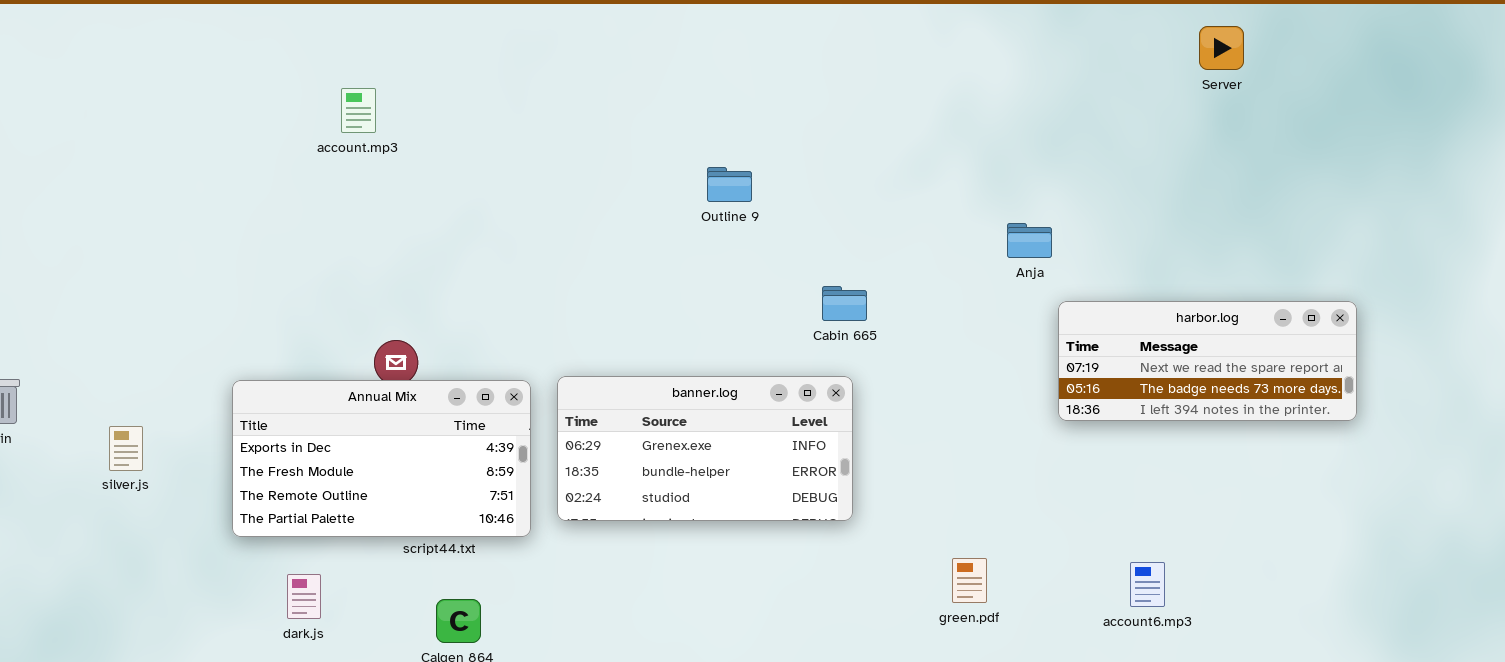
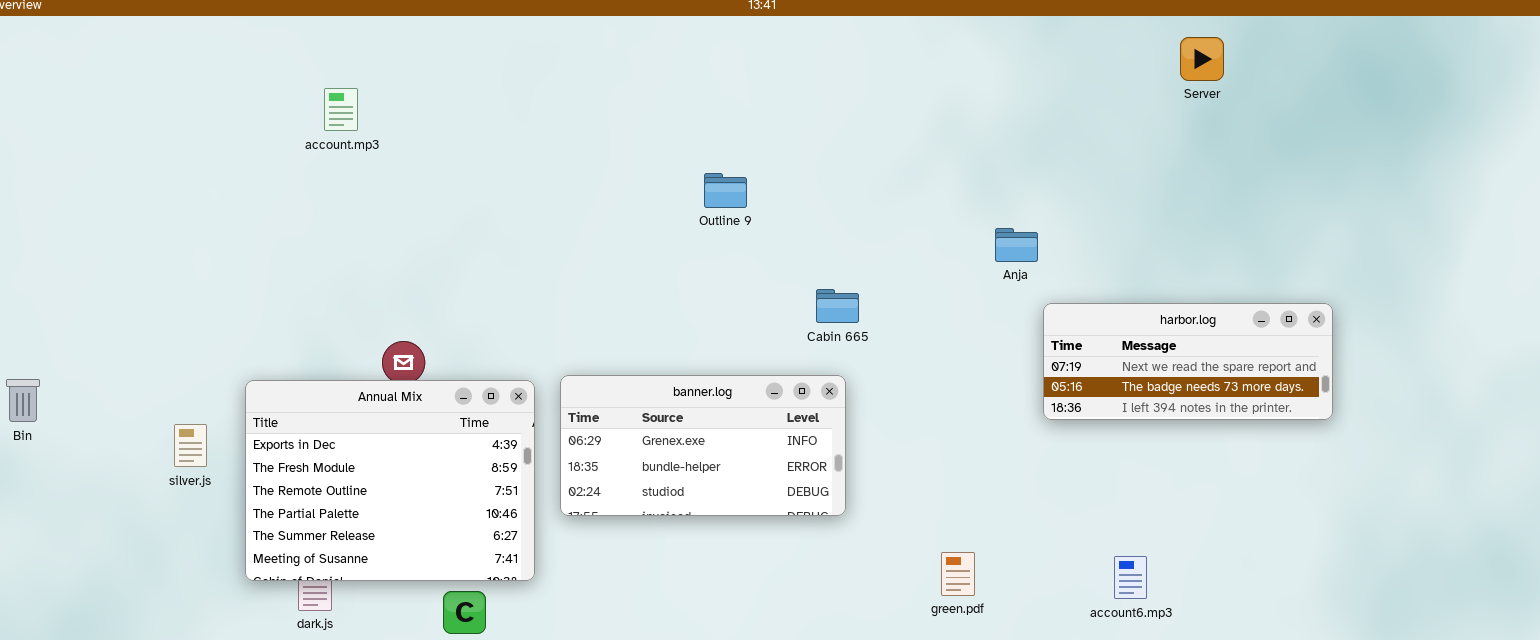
account.mp3: [341,88,376,133] -> [324,88,358,131], moved
Annual Mix: [232,380,531,537] -> [245,380,535,581], resized
silver.js: [109,426,143,471] -> [174,424,207,467], moved

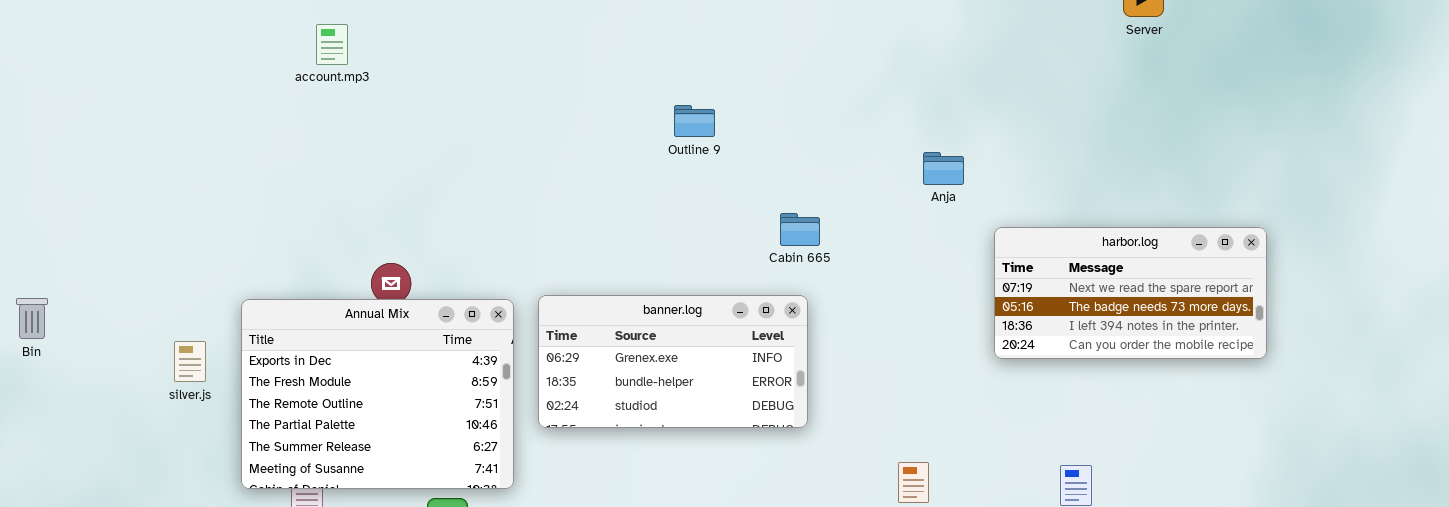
Anja: [995,228,1038,262] -> [923,152,964,185], moved
harbor.log: [1043,303,1333,420] -> [994,227,1267,359], resized

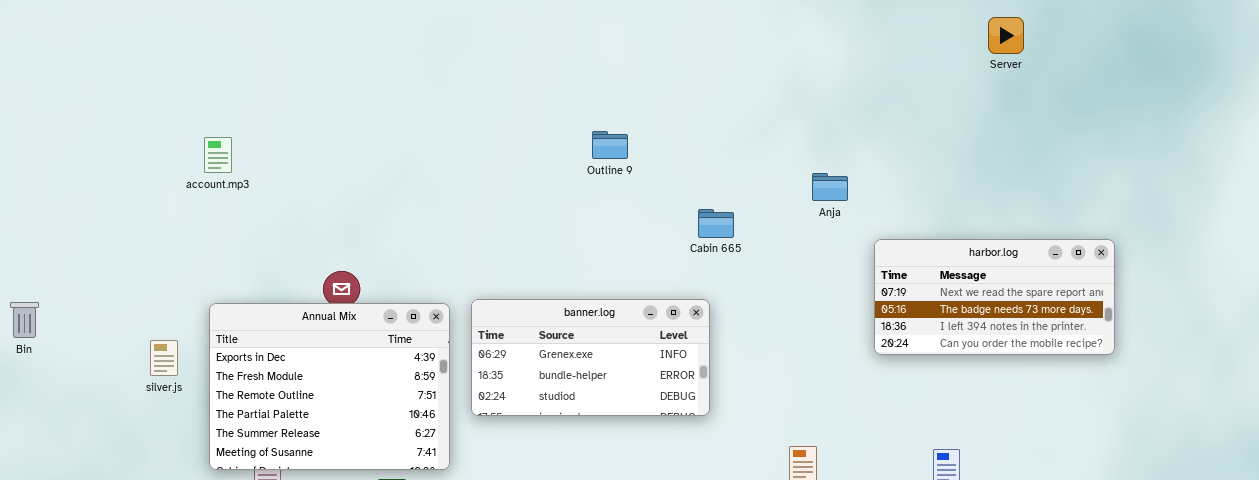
account.mp3: [316,24,348,65] -> [204,137,232,173], moved
Cabin 665: [780,213,820,246] -> [698,209,734,238], moved

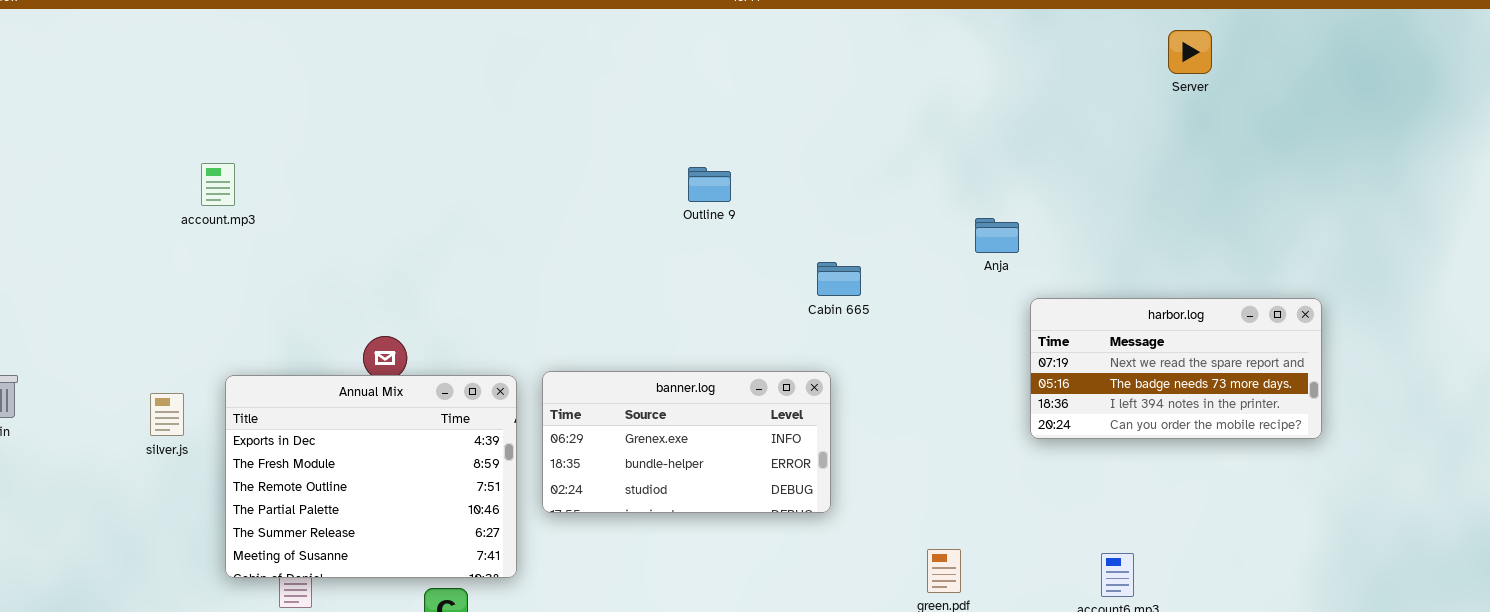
account.mp3: [204,137,232,173] -> [201,163,235,206], moved
Anja: [812,173,848,201] -> [975,218,1019,253], moved
silver.js: [150,340,178,376] -> [150,393,184,436], moved

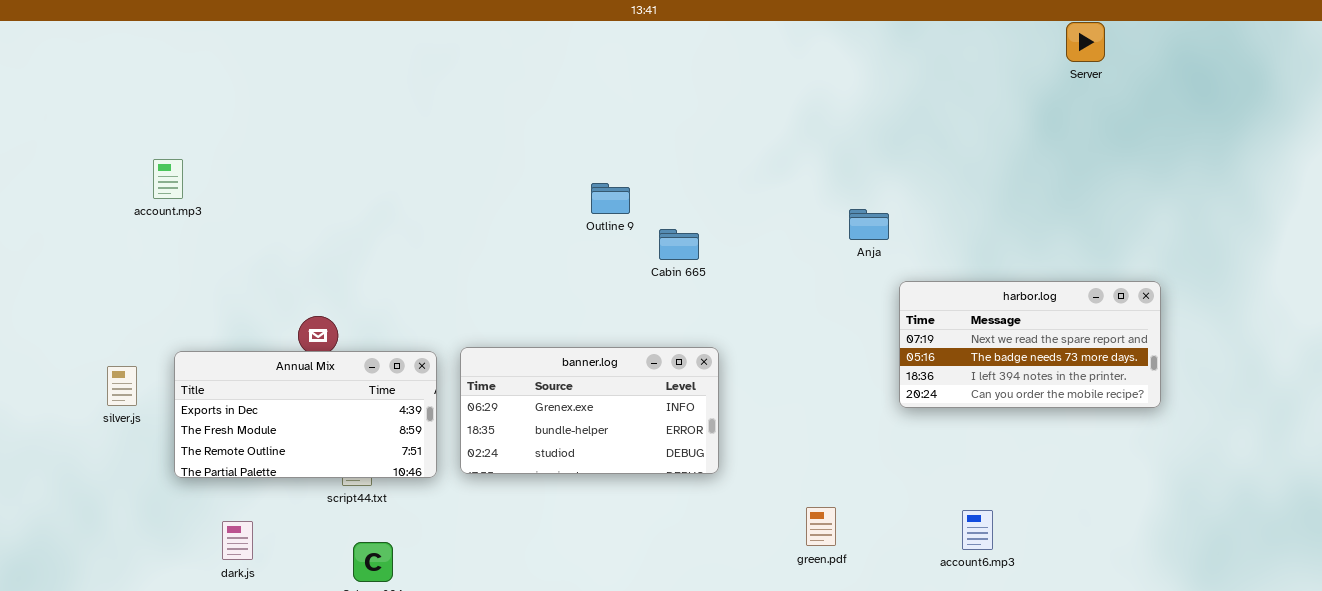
Server: [1168,30,1212,74] -> [1066,22,1105,62], moved
Outline 9: [688,167,731,202] -> [591,183,630,214], moved
Cabin 665: [817,262,861,296] -> [659,229,699,260], moved
Annual Mix: [225,375,517,578] -> [174,351,437,478], resized

